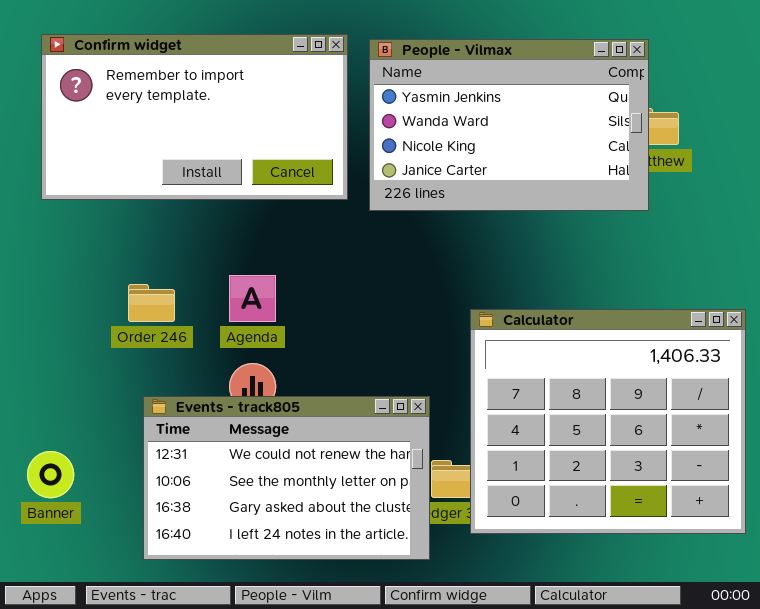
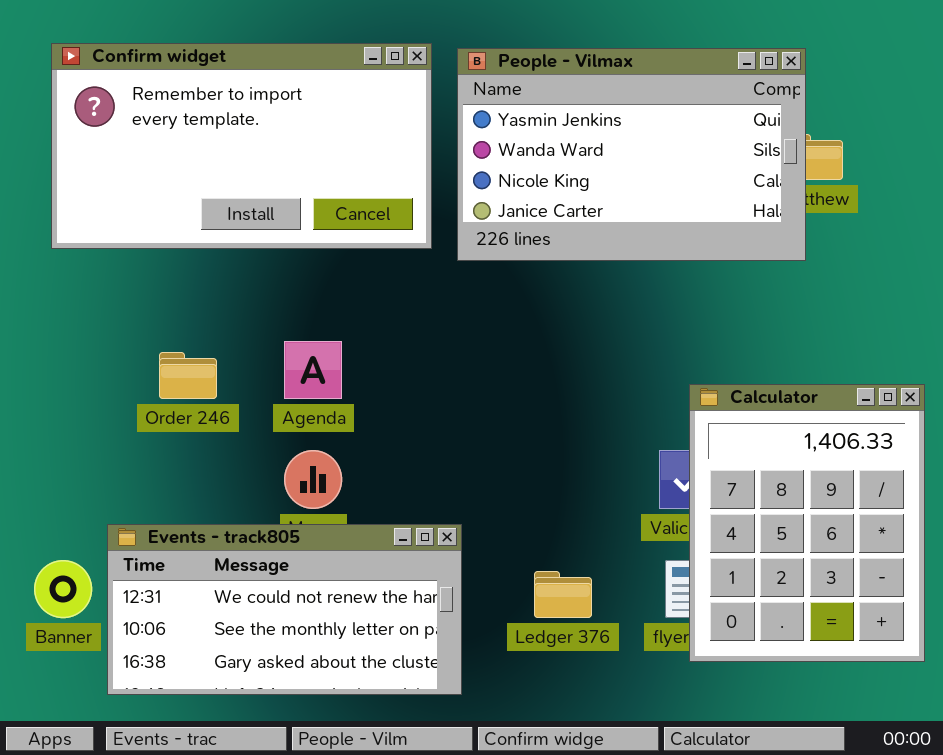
Calculator: [470,309,746,534] -> [689,384,925,662], resized
Events - track805: [143,396,430,560] -> [107,524,462,695], moved, resized

